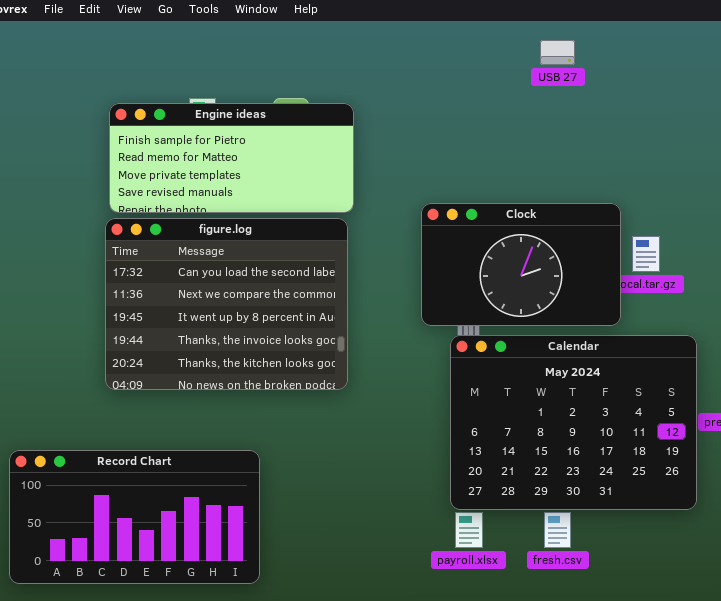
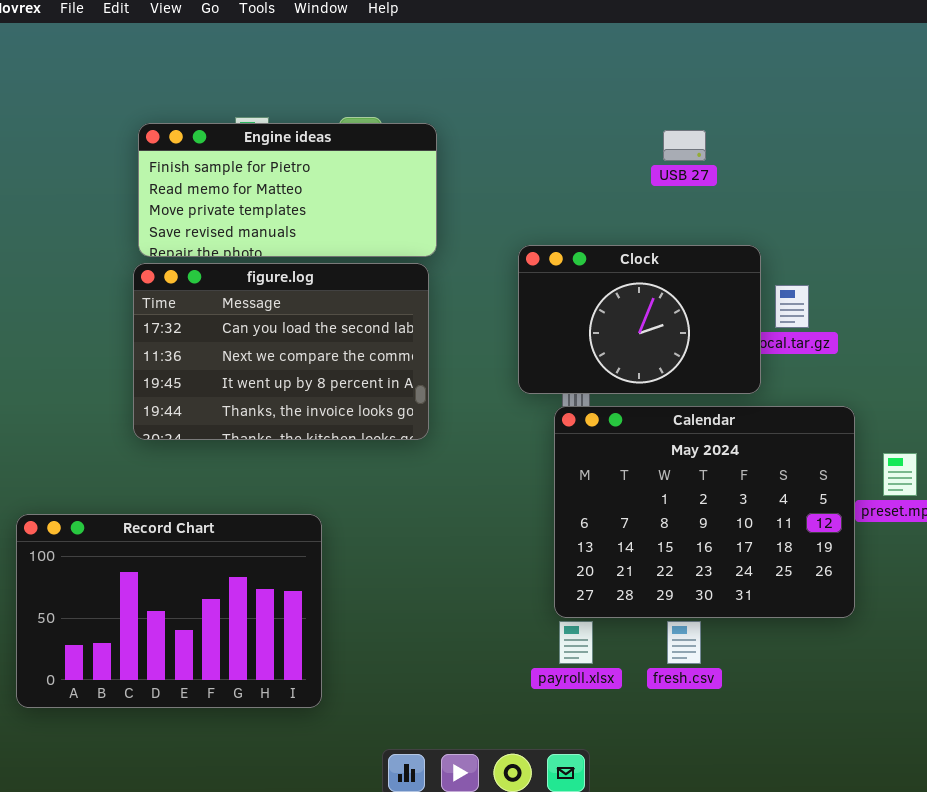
USB 27: [540,40,575,65] -> [663,130,706,161], moved
figure.log: [105,218,348,390] -> [133,263,429,440], resized
Record Chart: [9,450,260,584] -> [16,514,322,708], resized

